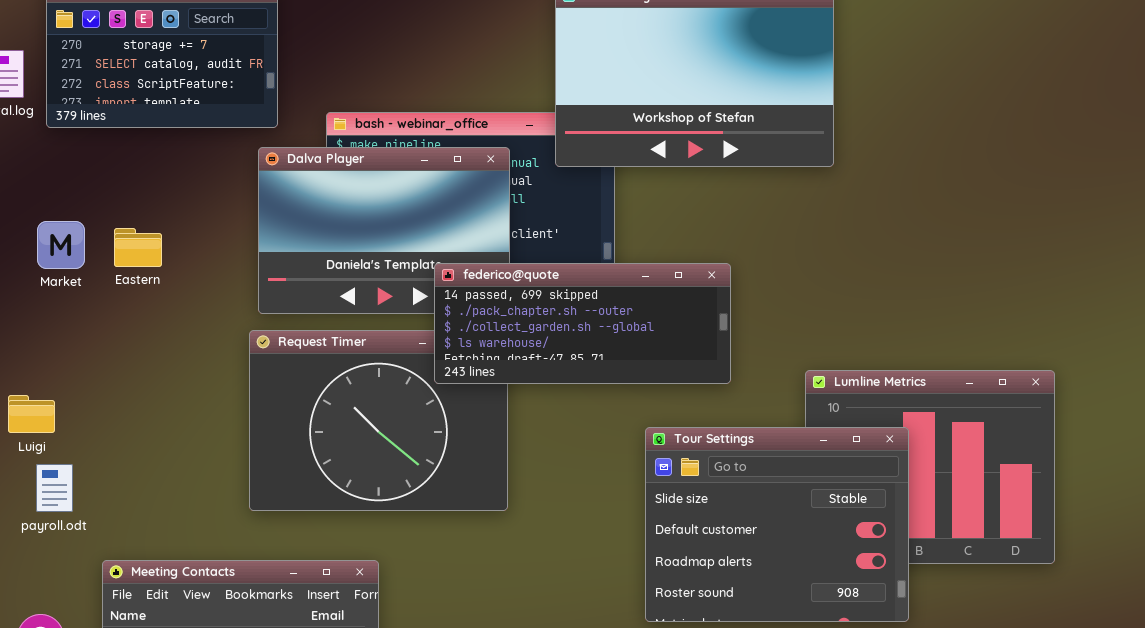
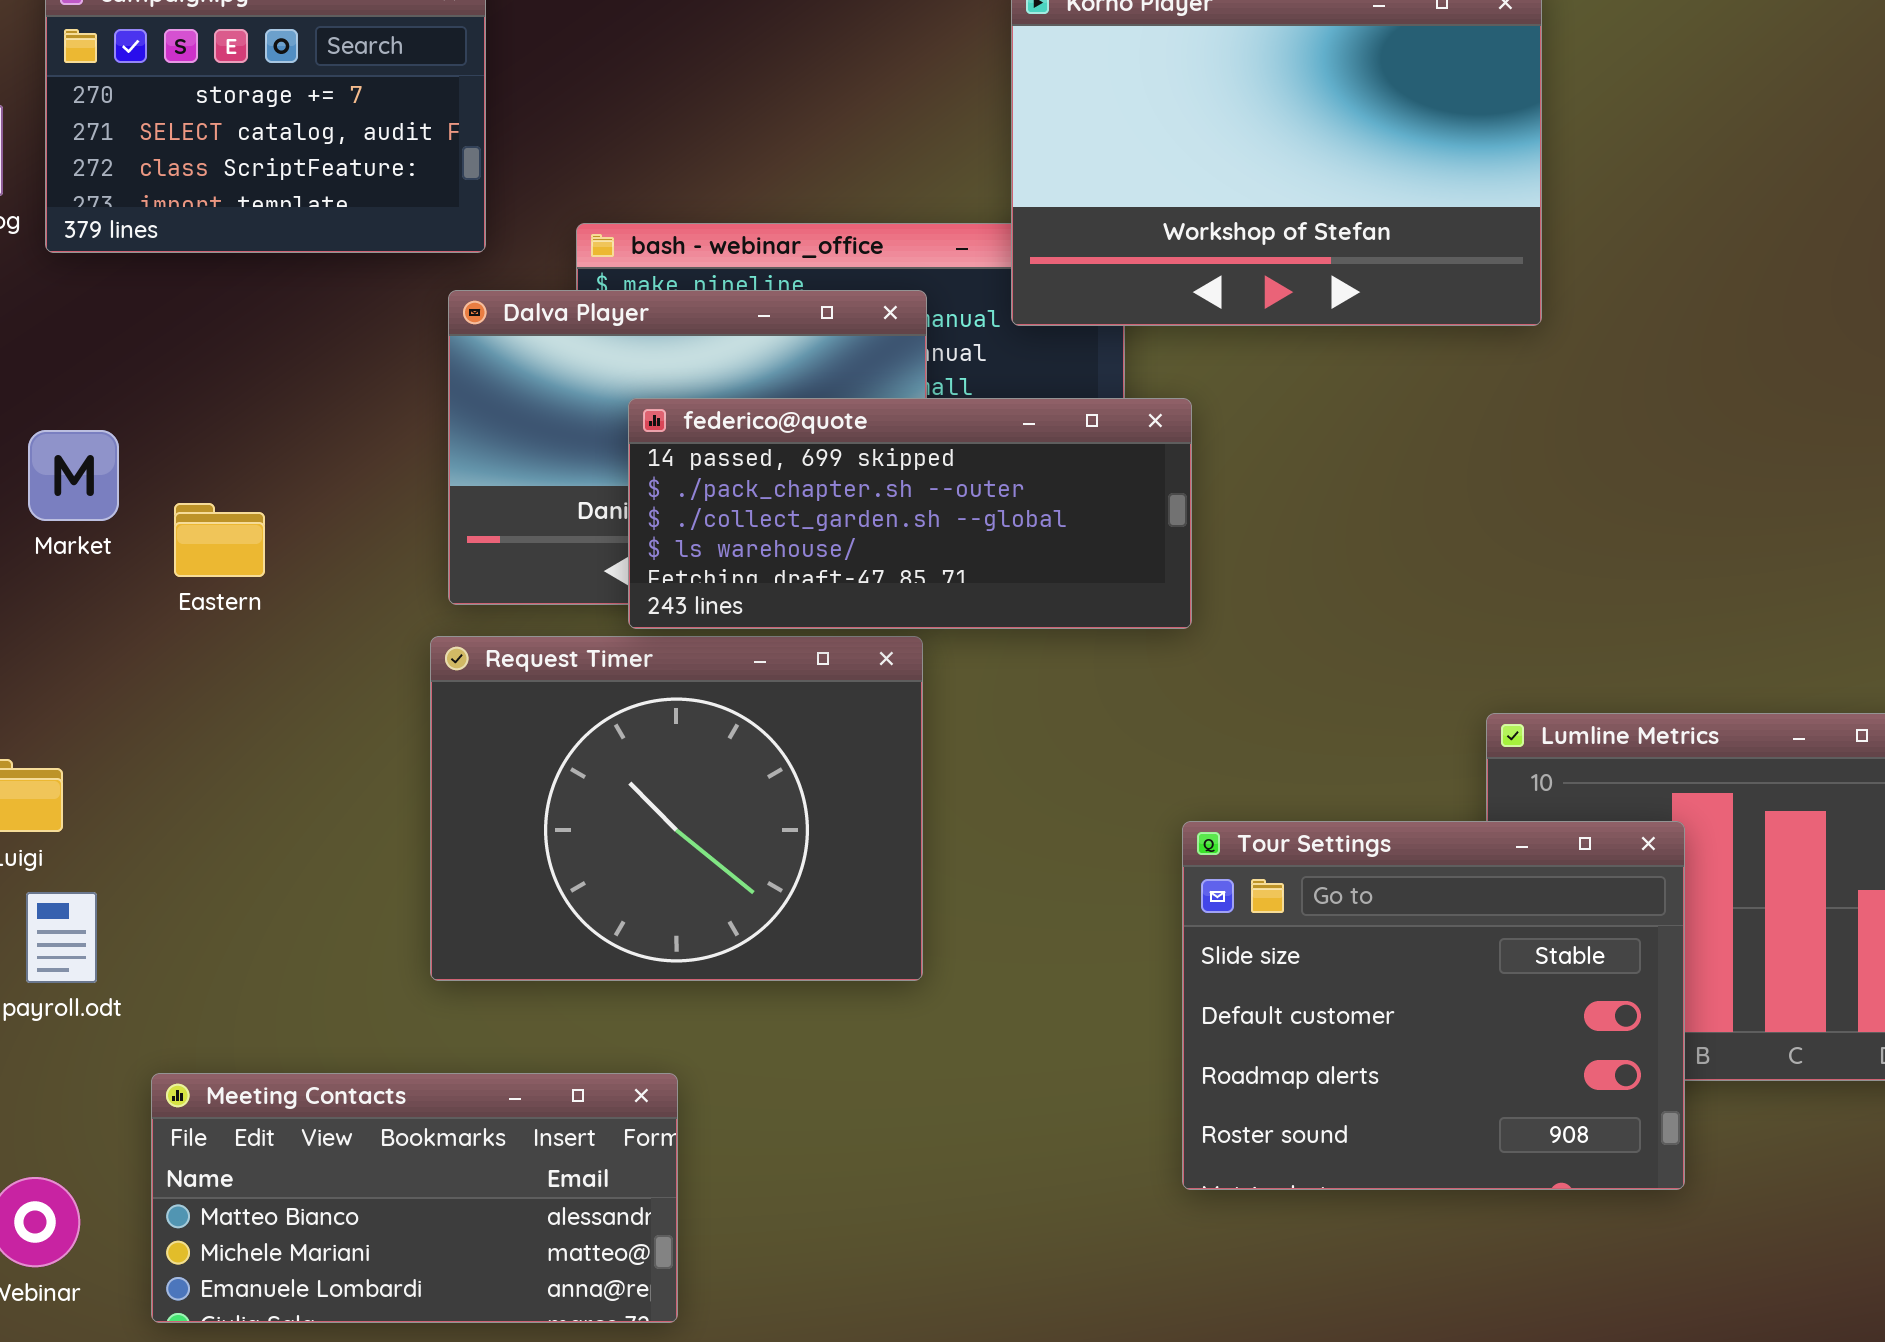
Eastern: [114,228,162,267] -> [174,503,265,577], moved
federico@quote: [434,263,731,384] -> [628,398,1192,629], moved

